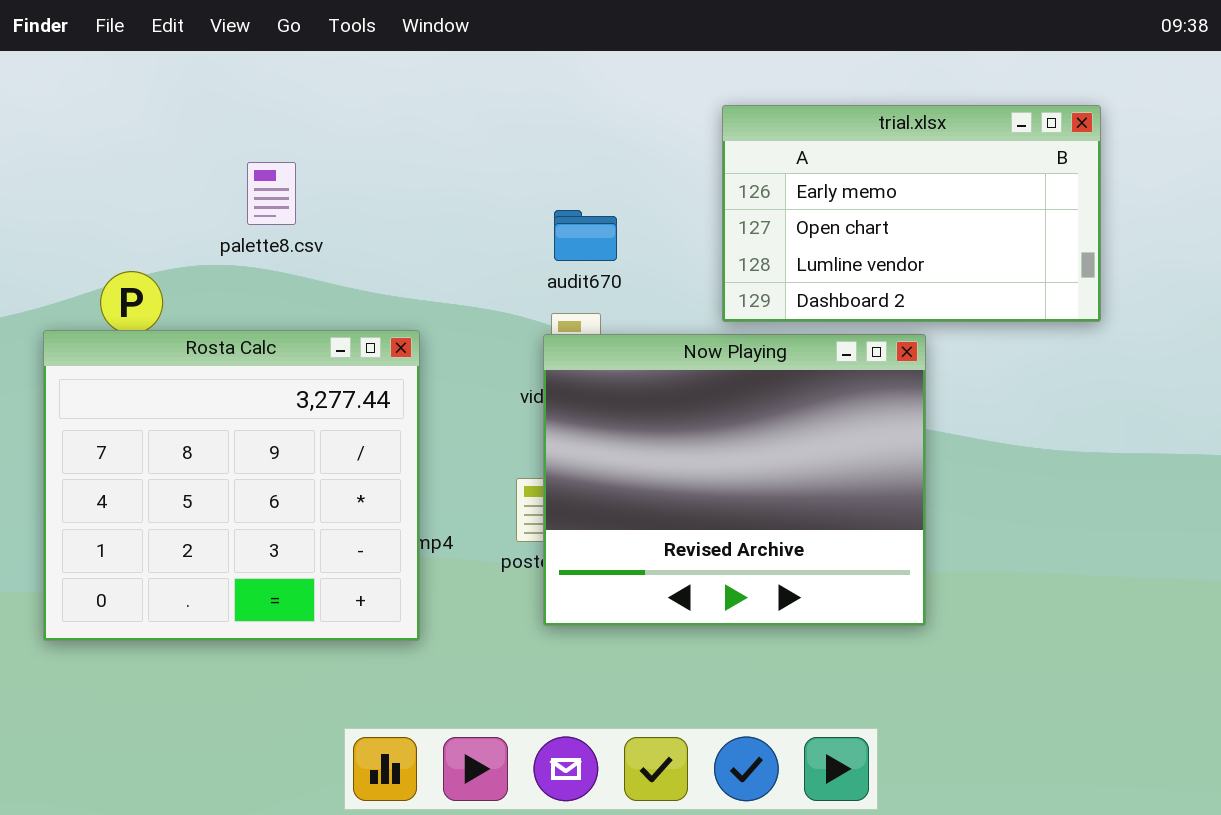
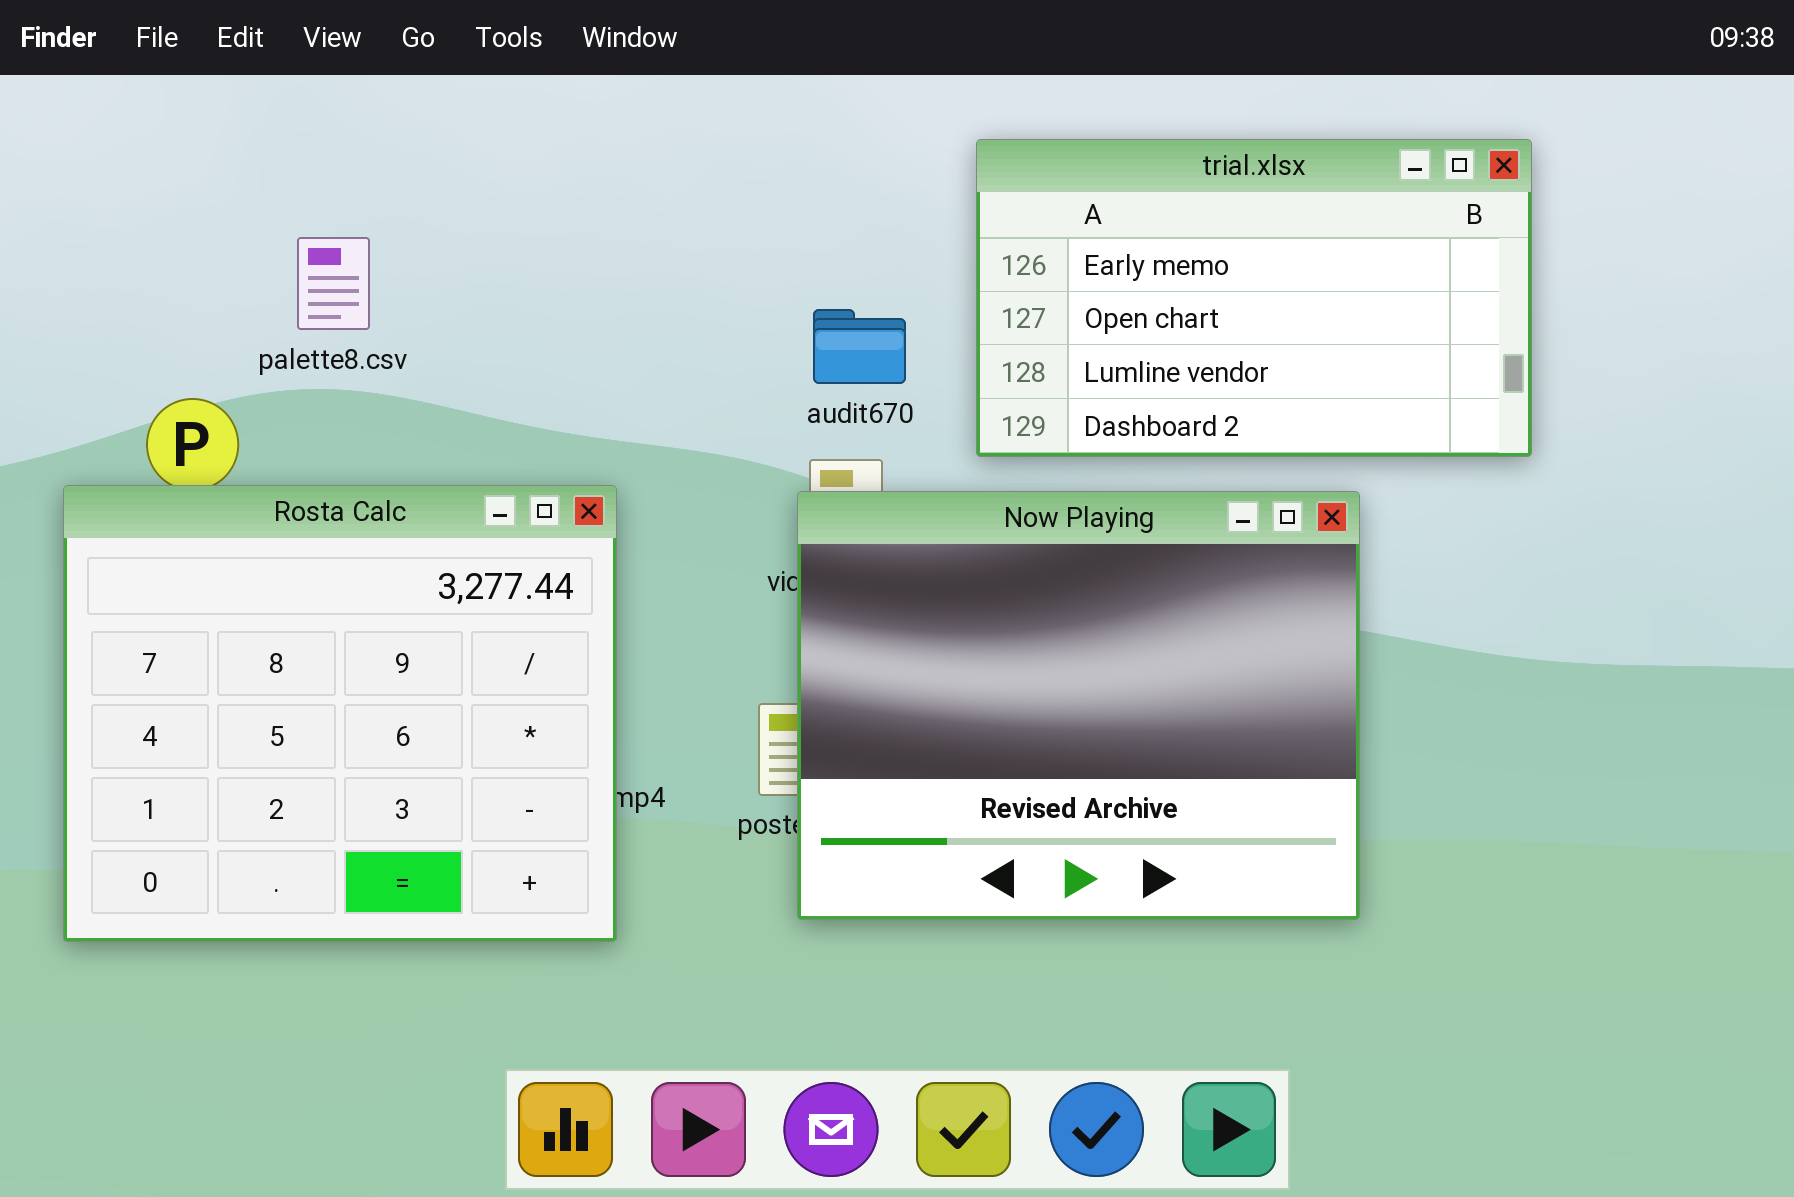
trial.xlsx: [722,105,1101,322] -> [976,139,1532,457], moved
palette8.csv: [247,162,296,225] -> [297,237,370,330], moved

